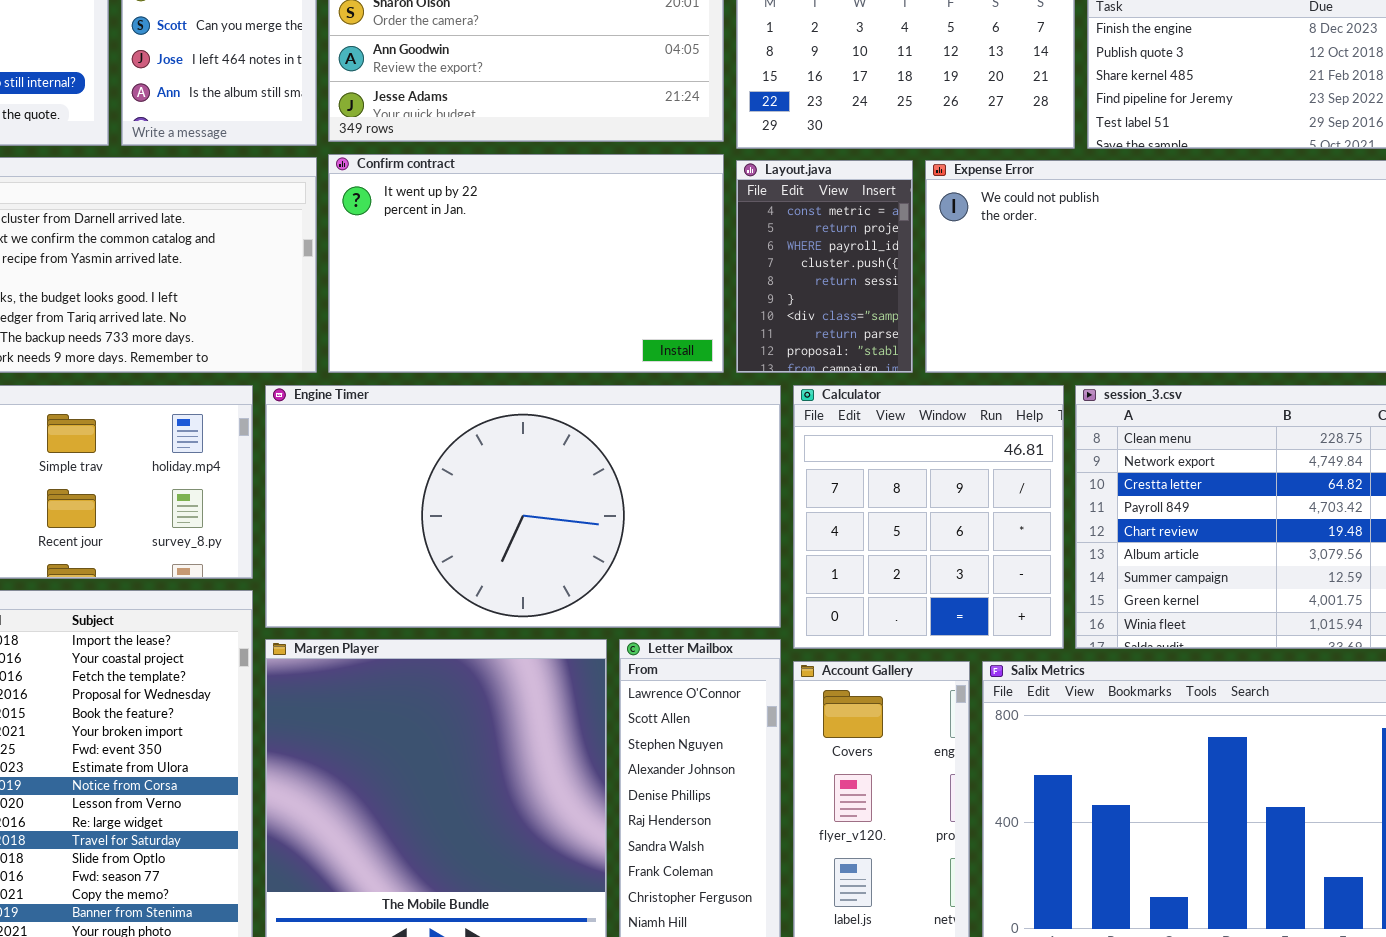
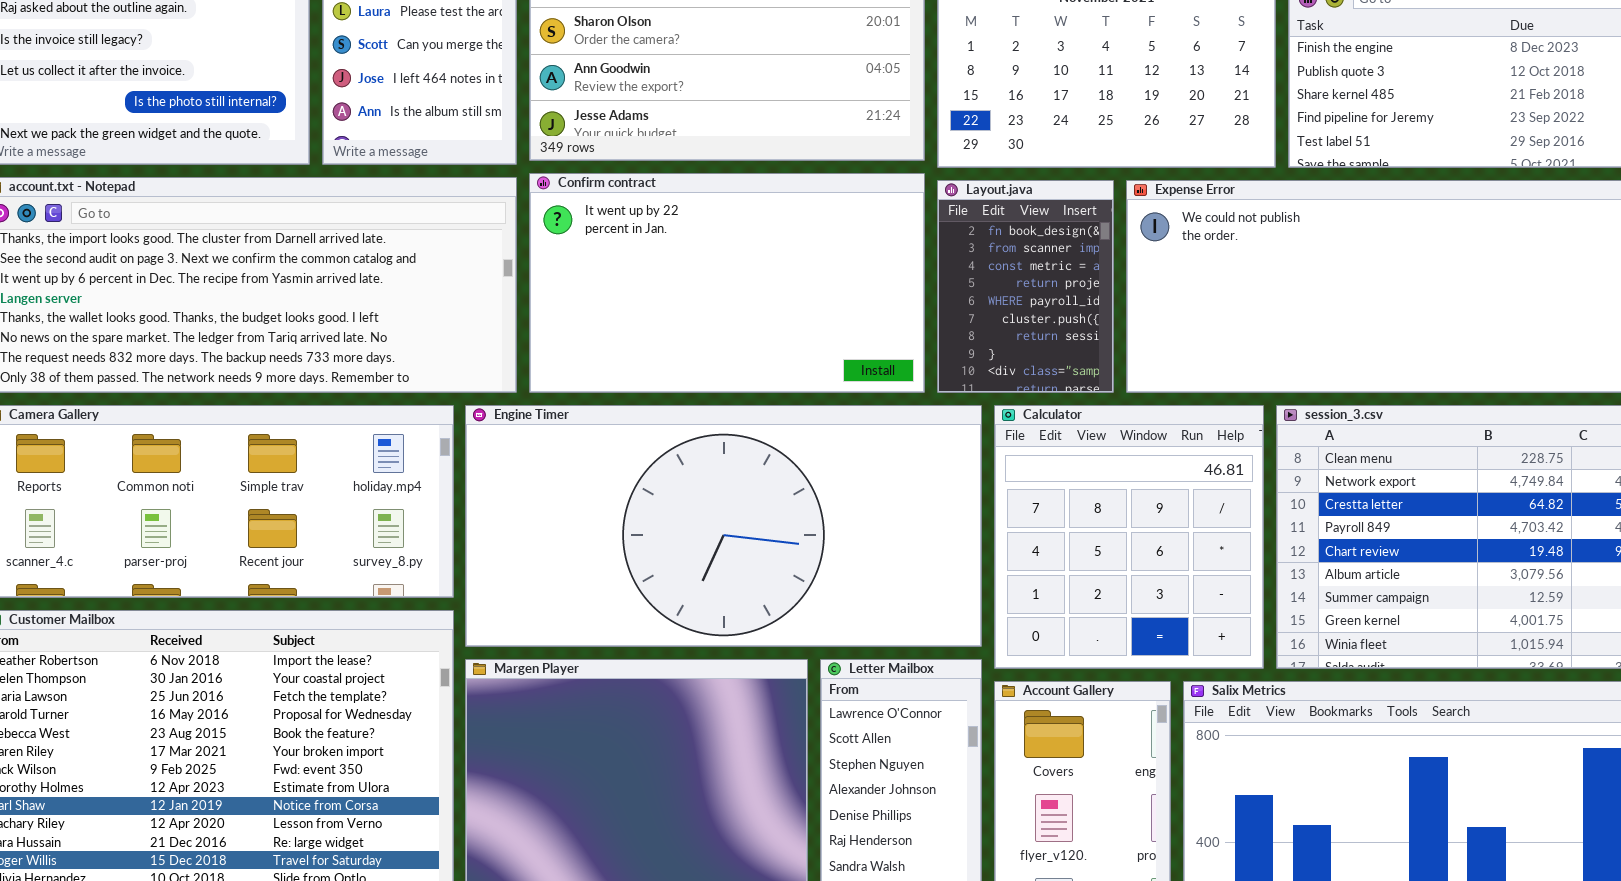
Layout.java: [736,160,913,373] -> [937,180,1114,393], scrolled up 2 rows

